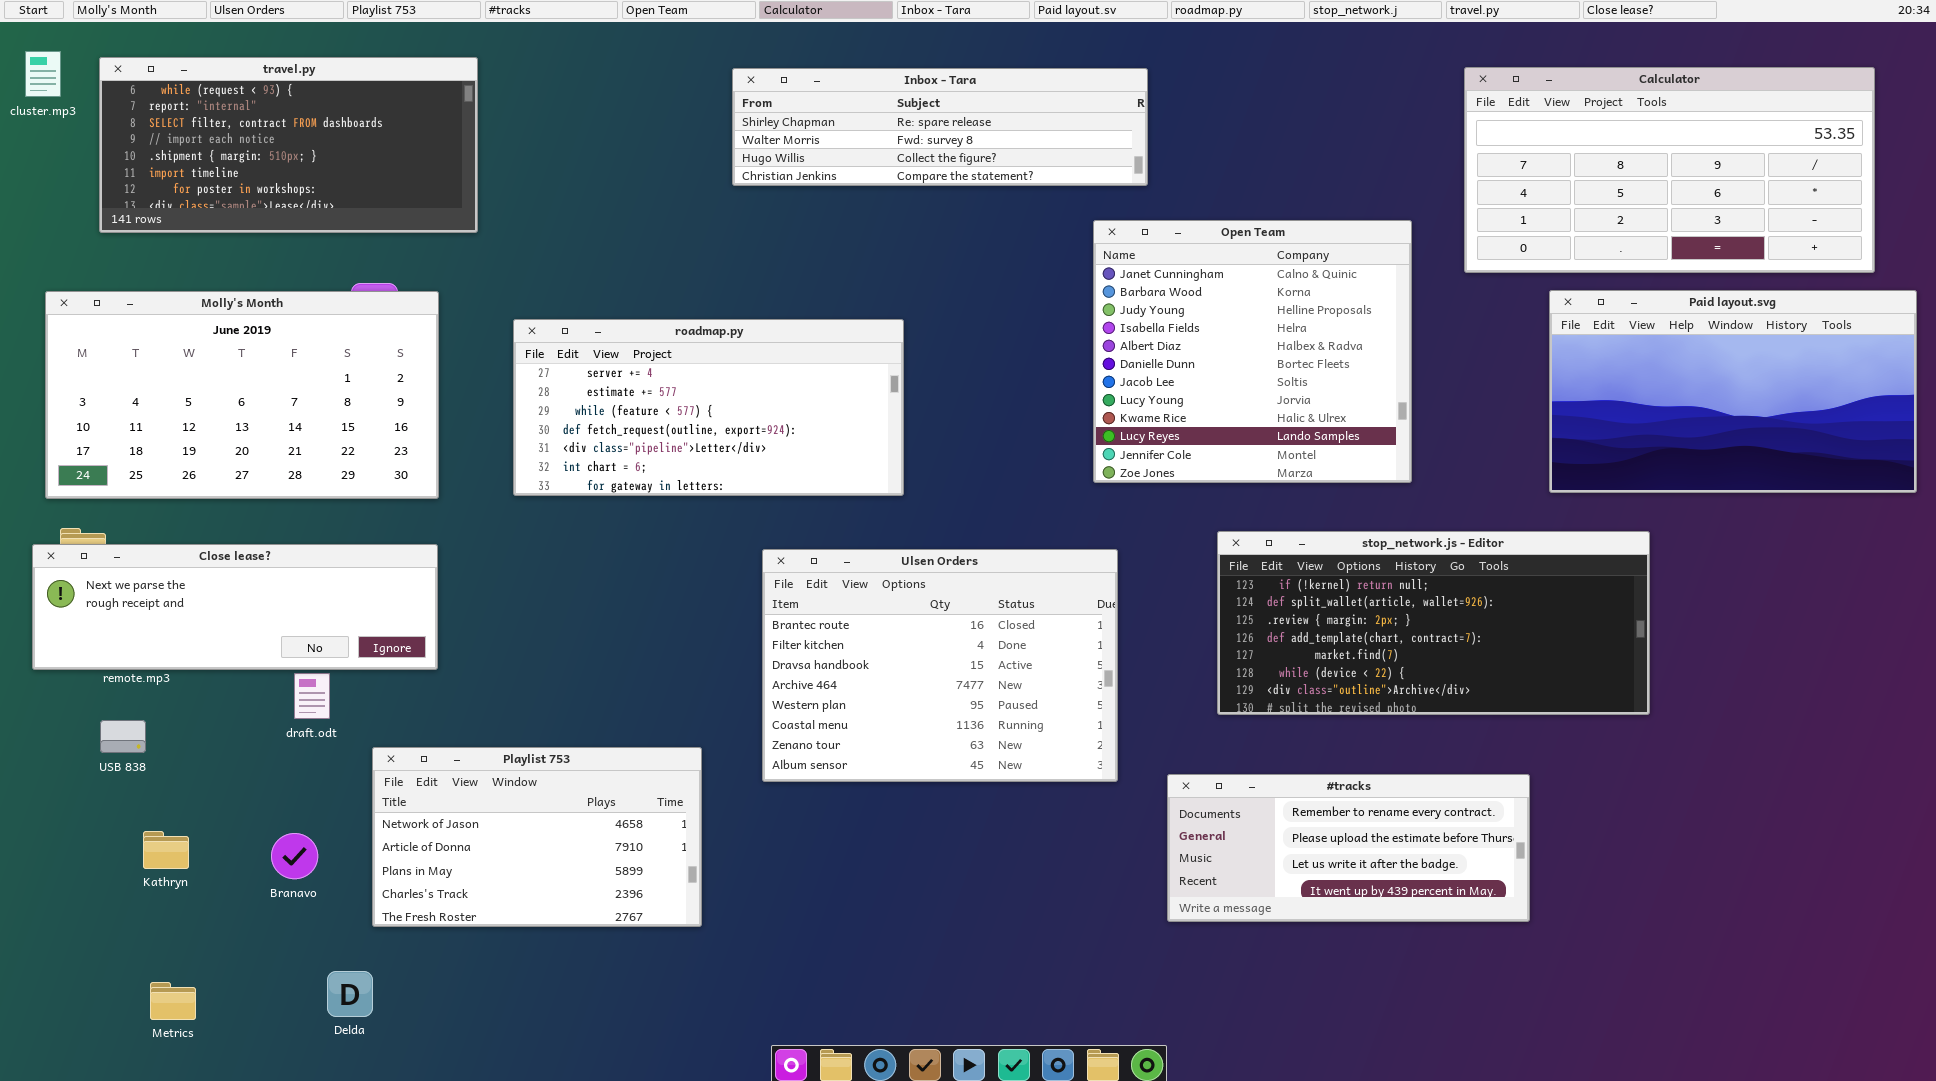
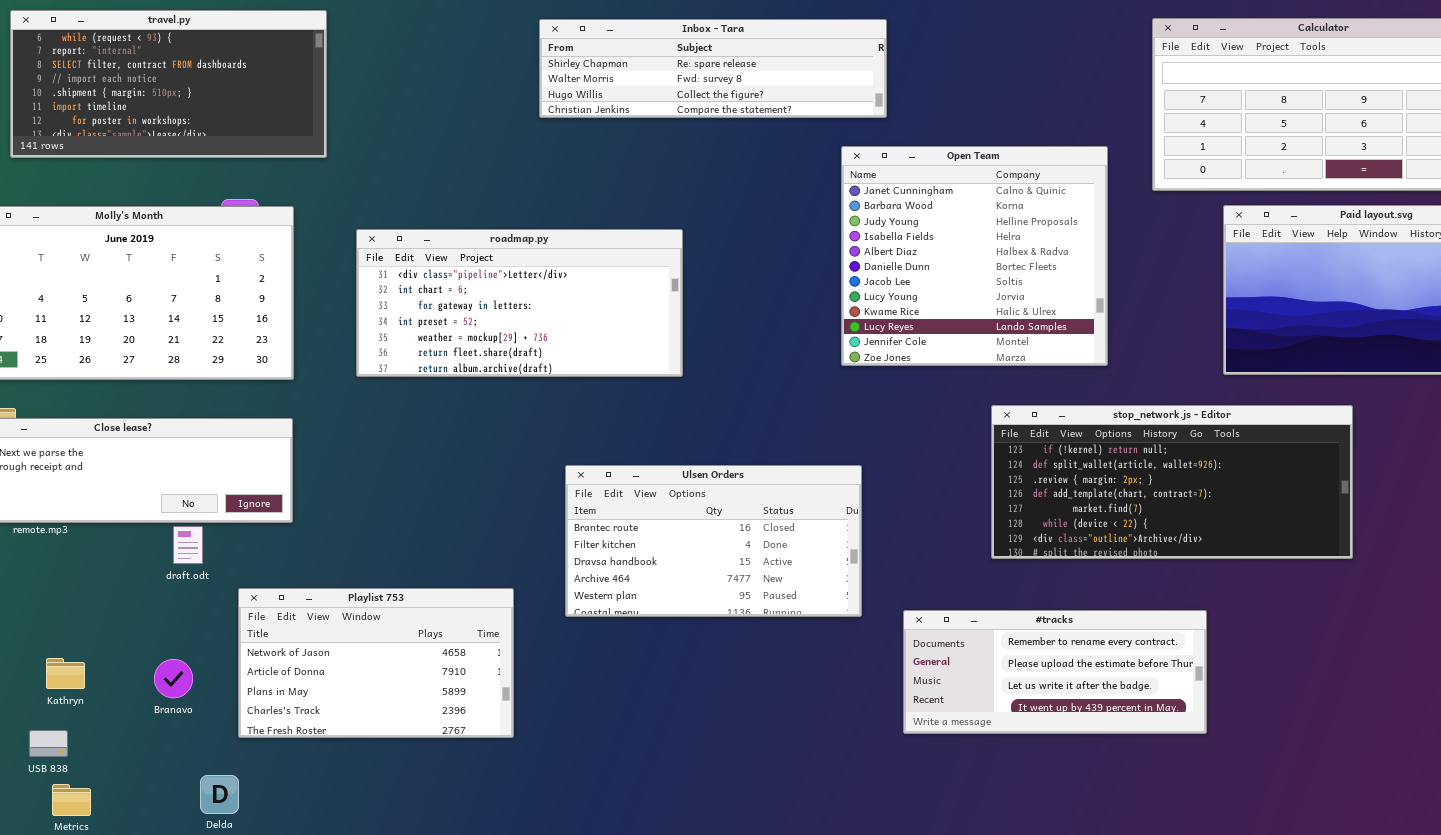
roadmap.py: [513,319,904,496] -> [356,229,683,377], scrolled down 4 rows
stop_network.js - Editor: [1217,531,1650,715] -> [991,405,1353,559], moved
Ulsen Orders: [762,549,1118,782] -> [565,465,862,617], resized
USB 838: [100,720,146,753] -> [29,730,68,757], moved

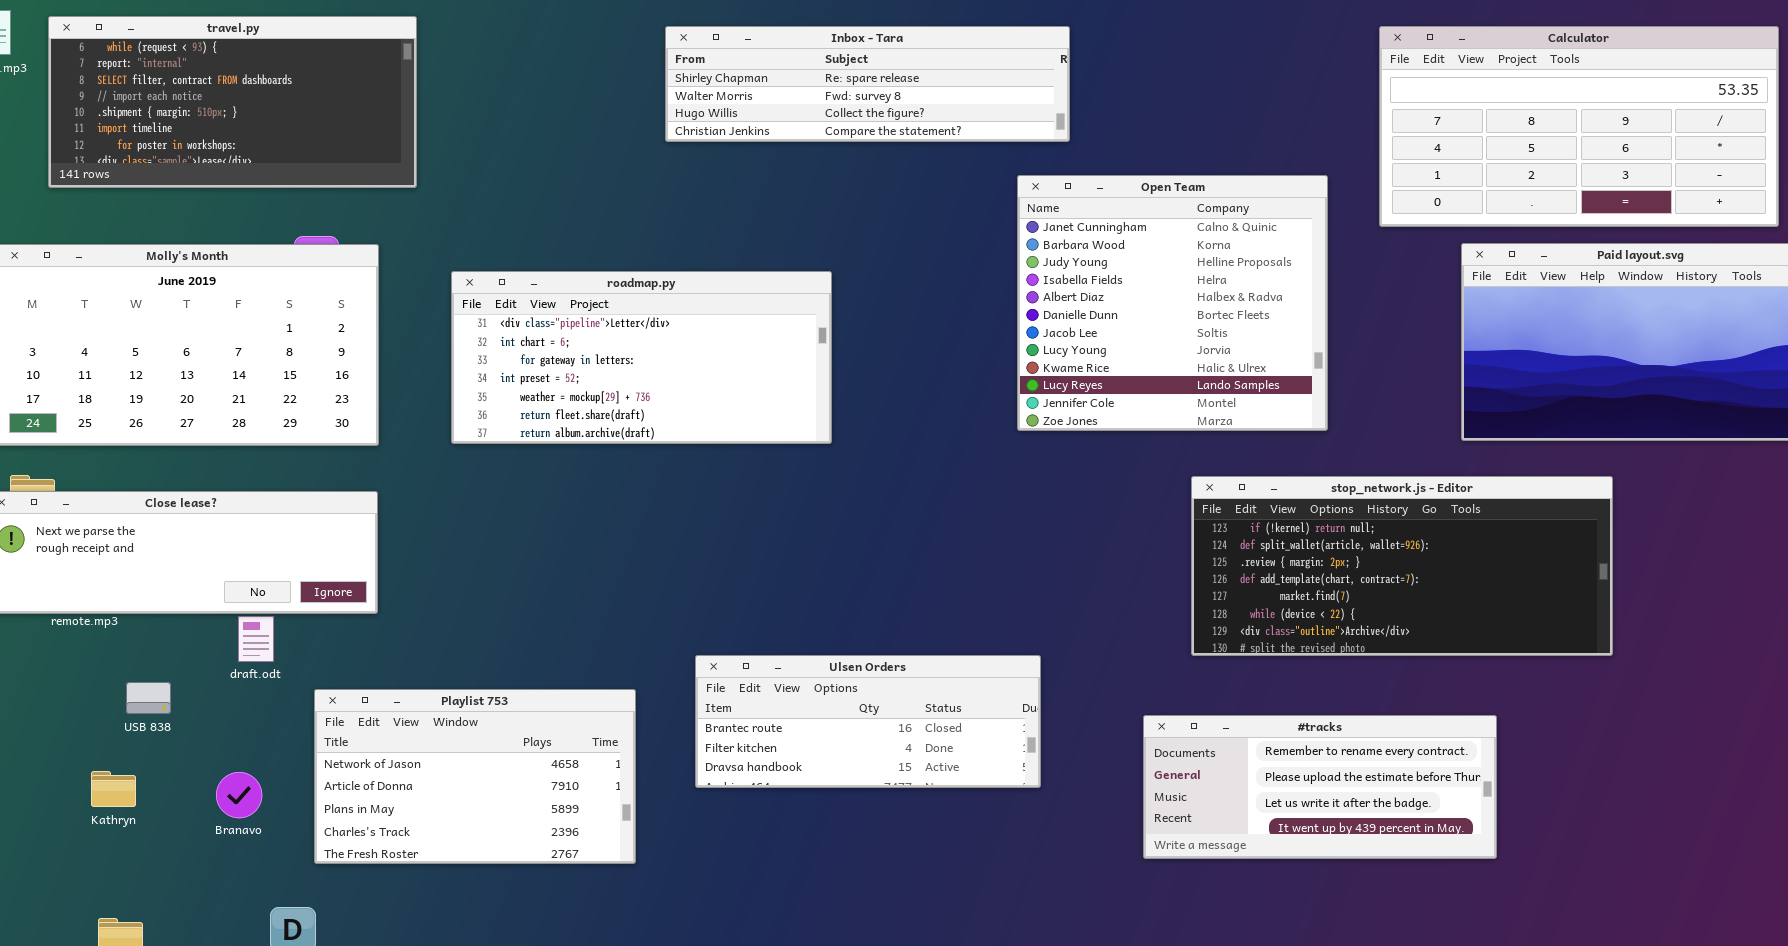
Ulsen Orders: [565,465,862,617] -> [695,655,1041,788], moved, resized
#tracks: [903,610,1207,734] -> [1143,715,1497,859], moved
USB 838: [29,730,68,757] -> [126,682,171,714], moved

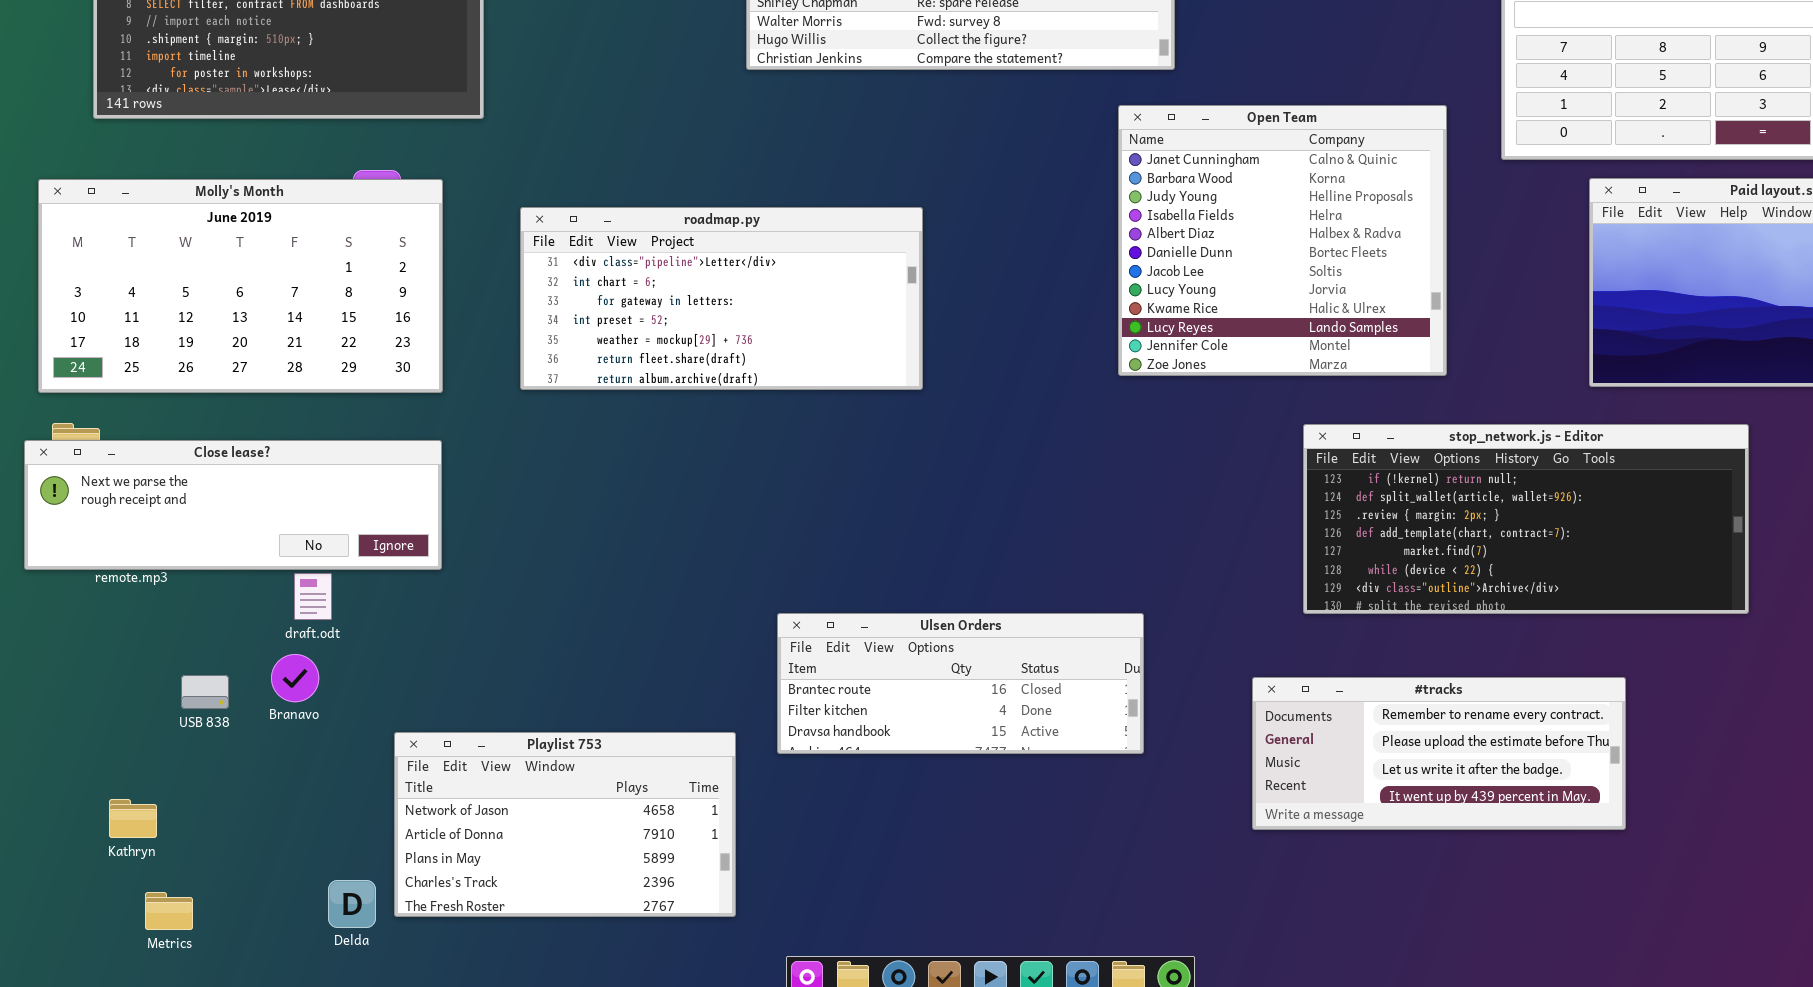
USB 838: [126,682,171,714] -> [181,675,229,709], moved
Playlist 753: [314,689,636,864] -> [394,732,736,917], moved
Kathryn: [91,771,136,807] -> [109,799,157,838], moved
Branavo: [216,772,262,818] -> [271,654,319,702], moved

